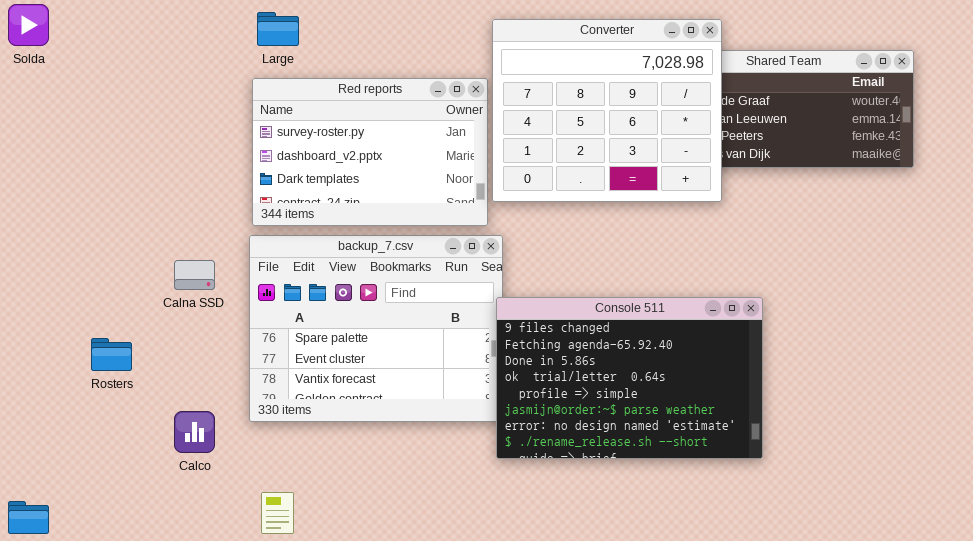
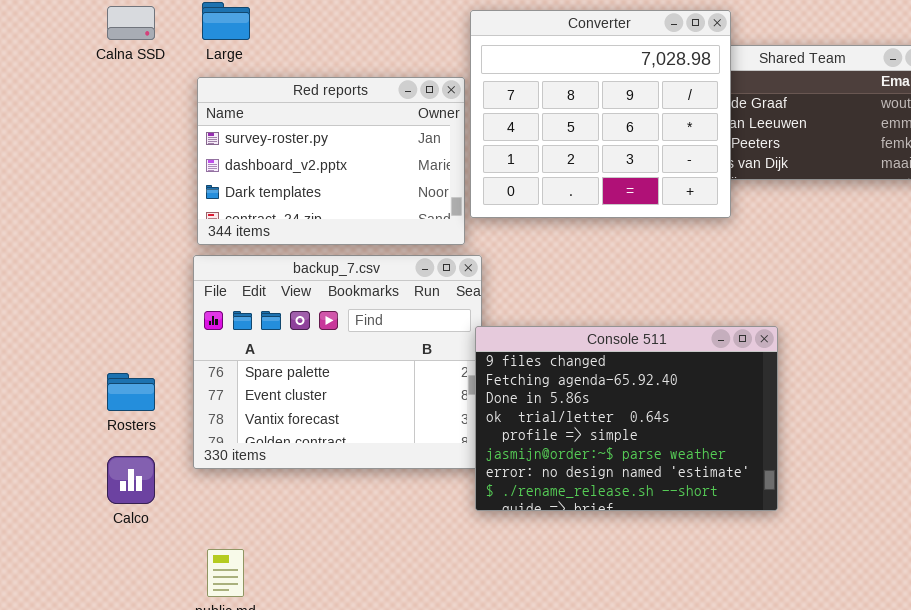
Calna SSD: [174,260,215,290] -> [107,6,155,40], moved
Rosters: [91,338,132,371] -> [107,373,155,411], moved

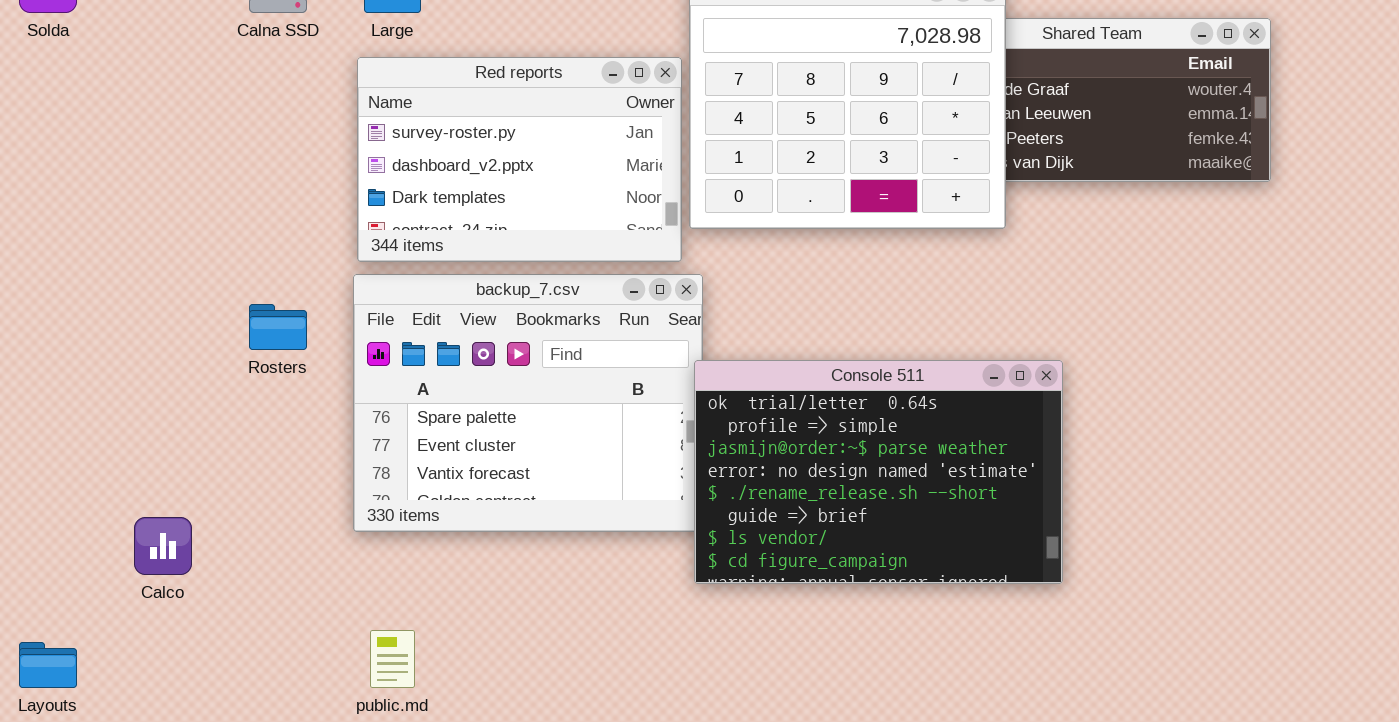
Console 511: [475,326,778,511] -> [694,360,1063,584], scrolled down 3 rows
Rosters: [107,373,155,411] -> [249,304,307,350], moved
Calco: [107,456,155,504] -> [134,517,192,575], moved

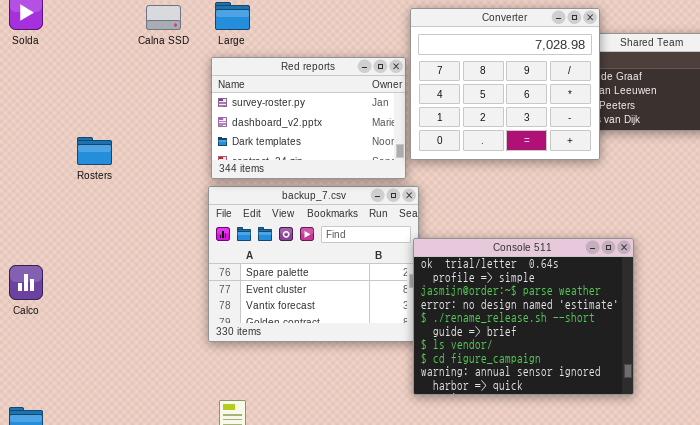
Rosters: [249,304,307,350] -> [77,137,112,165], moved
Console 511: [694,360,1063,584] -> [413,238,634,395], resized
Calco: [134,517,192,575] -> [9,265,43,300], moved

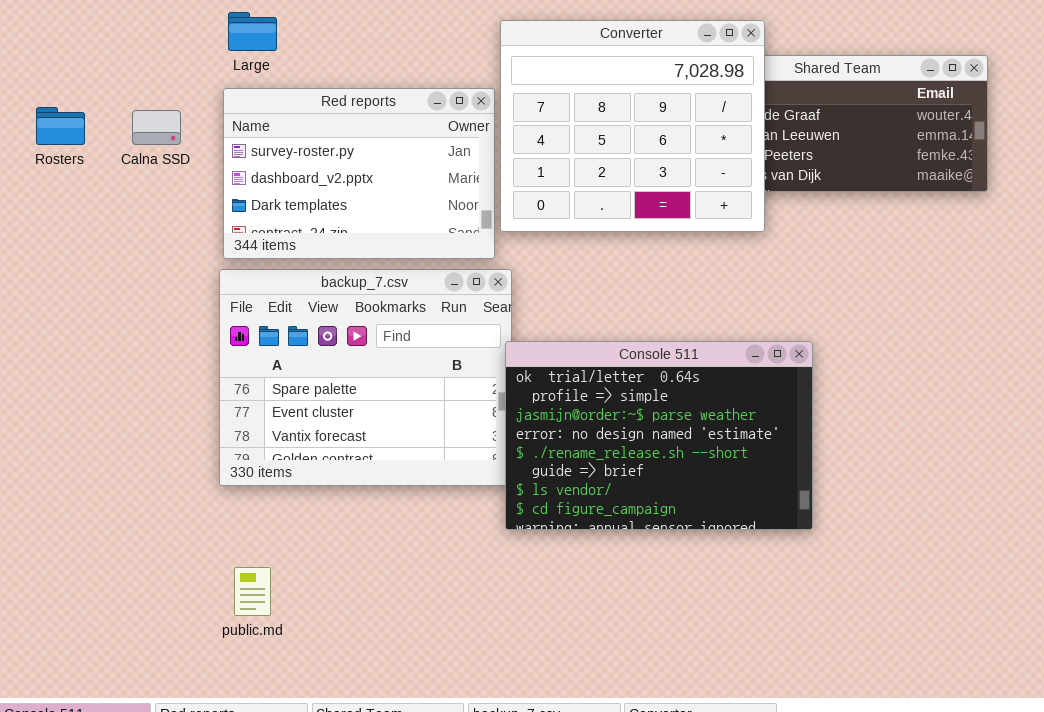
Calna SSD: [146,5,181,30] -> [132,110,181,145], moved
Rosters: [77,137,112,165] -> [36,107,85,145], moved
Console 511: [413,238,634,395] -> [505,341,813,530], resized

